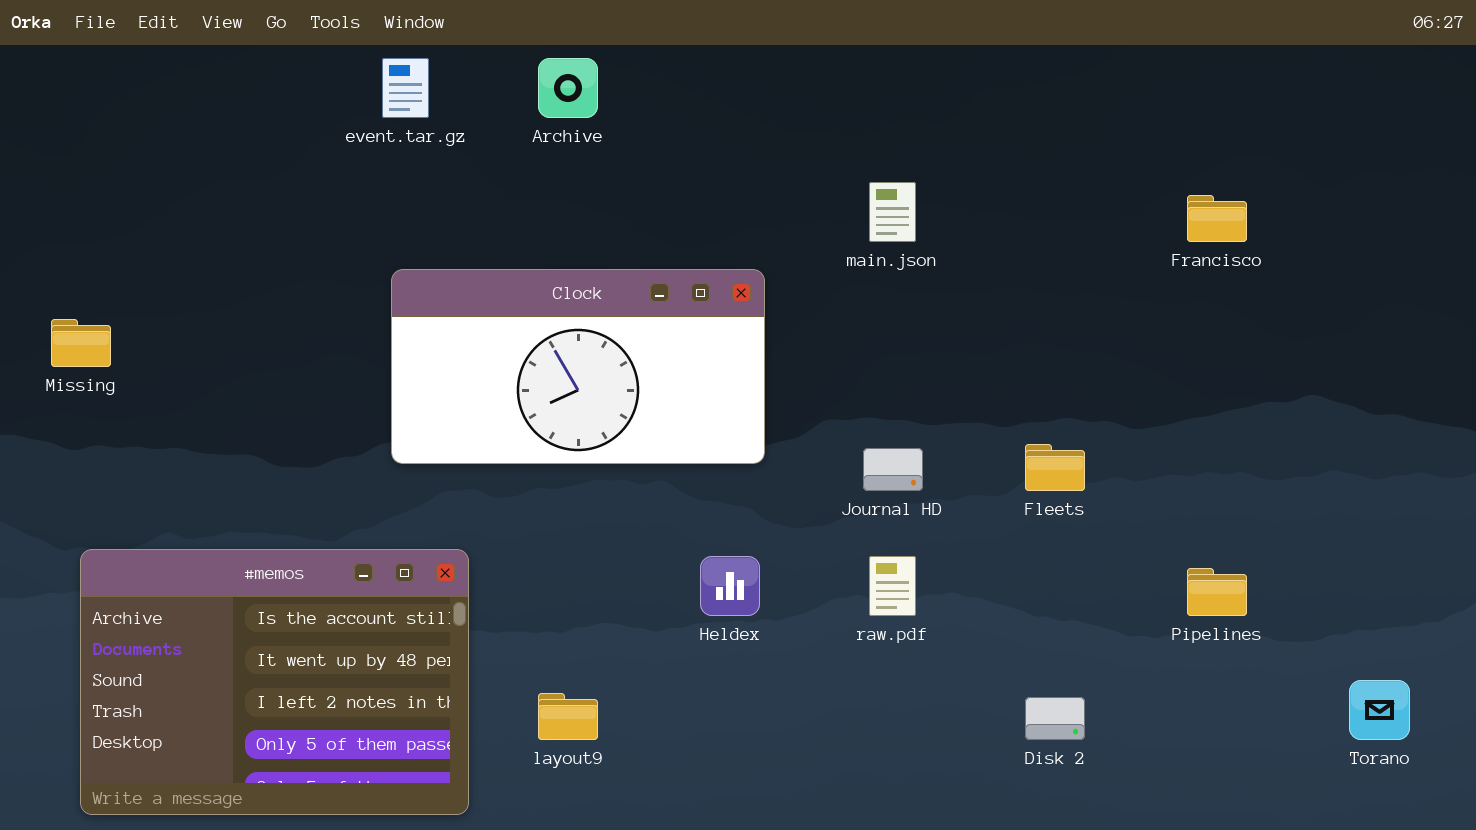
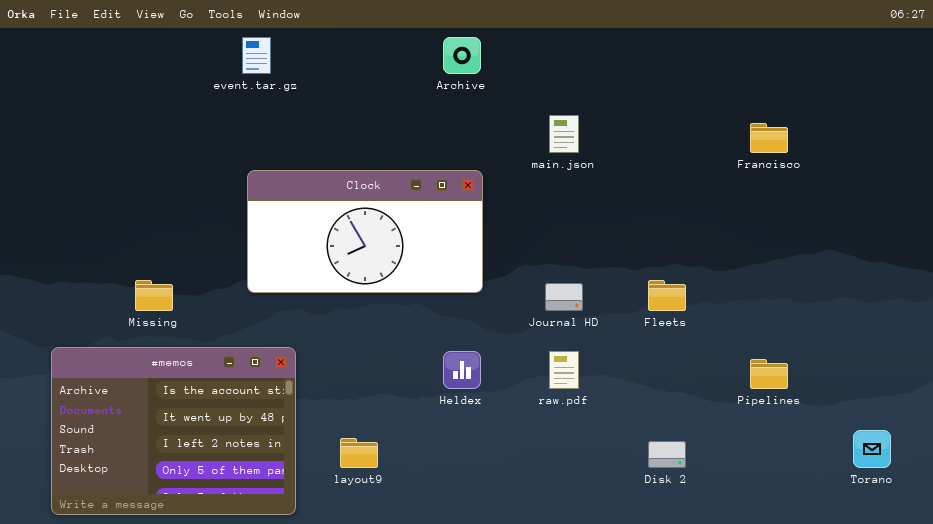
Archive: [538,58,598,118] -> [443,37,481,74], moved
Missing: [51,319,111,367] -> [135,280,173,311], moved

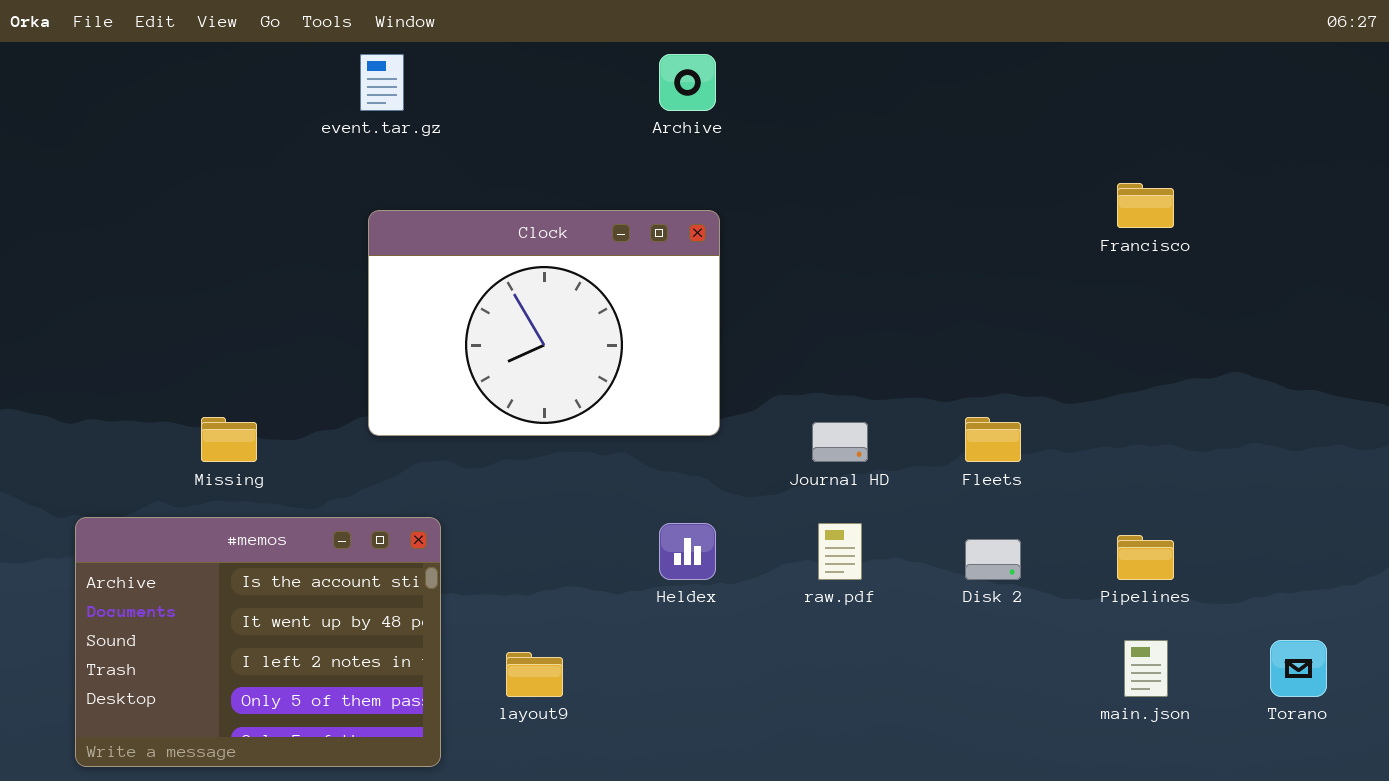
main.json: [549,115,579,153] -> [1124,640,1168,697], moved
Clock: [247,170,483,293] -> [368,210,720,436], resized
Disk 2: [648,441,686,468] -> [965,539,1021,580], moved

